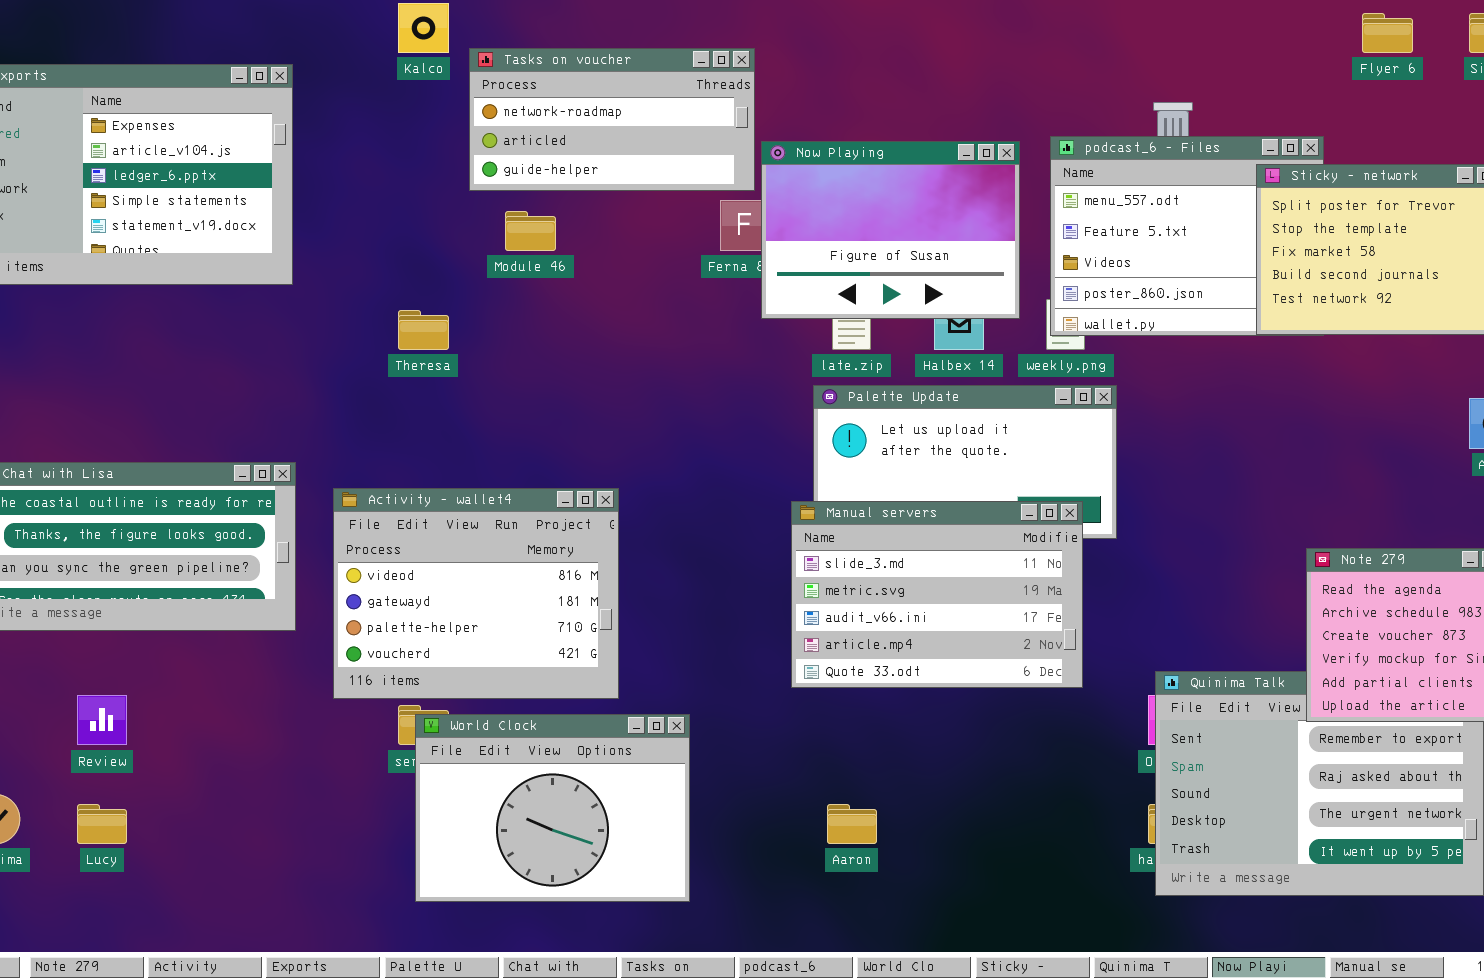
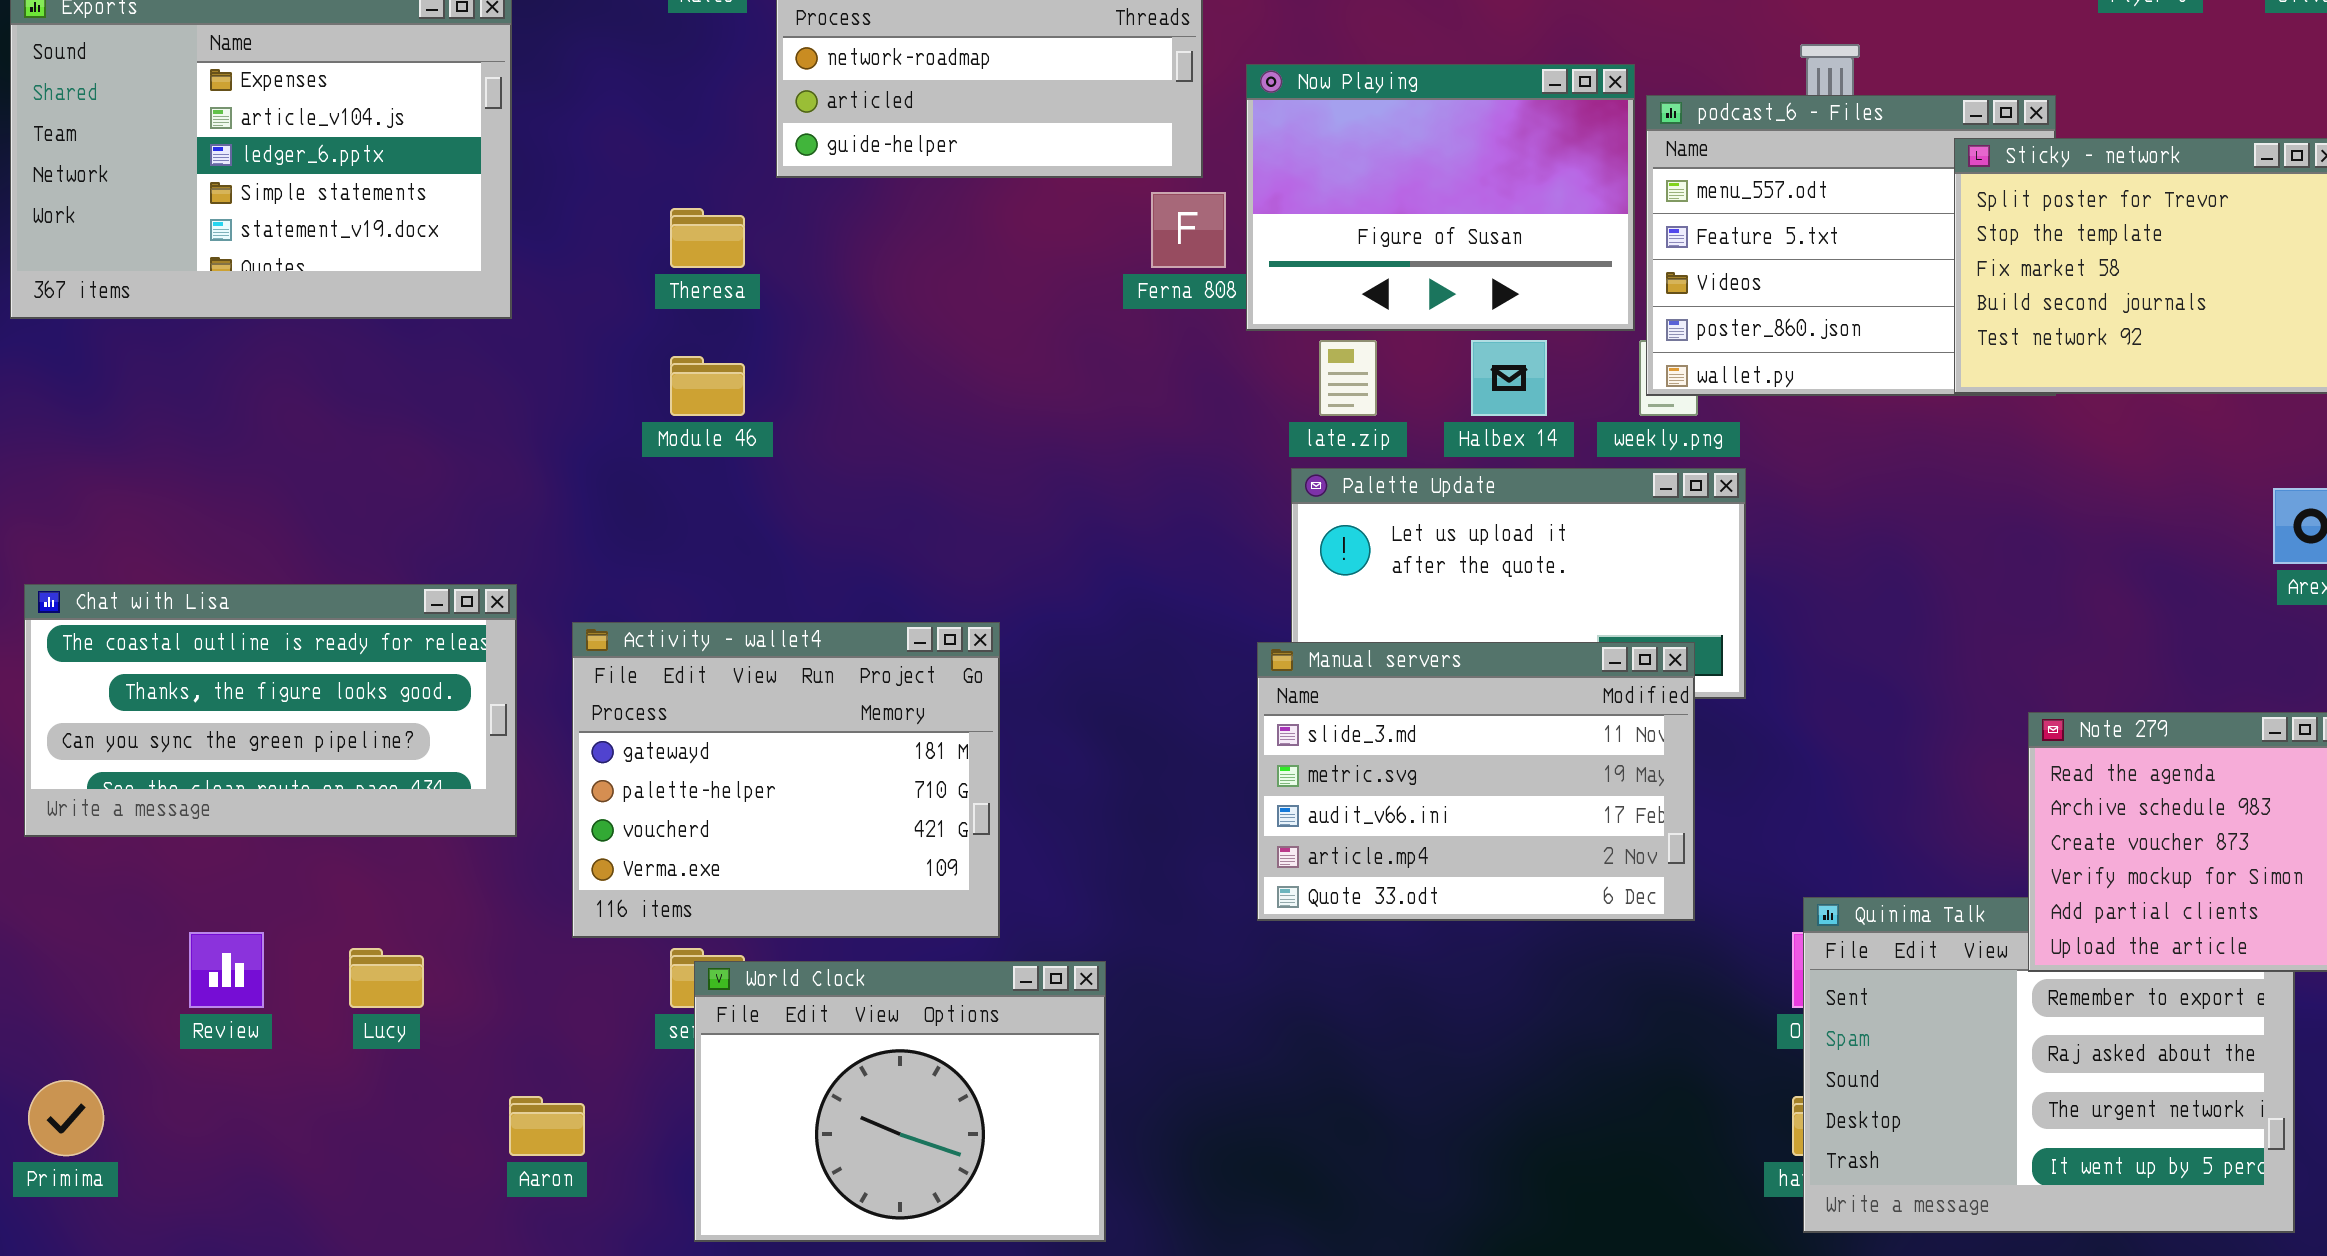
Now Playing: [761,141,1020,319] -> [1246,64,1635,331], moved
Module 46: [505,211,556,251] -> [670,356,745,416], moved
Theresa: [398,310,449,350] -> [670,208,745,268], moved
Activity - wallet4: [333,488,619,699] -> [572,622,1000,938], scrolled down 1 row
Lucy: [77,804,127,844] -> [349,948,424,1008], moved
Aaron: [827,804,877,844] -> [509,1096,585,1156], moved

